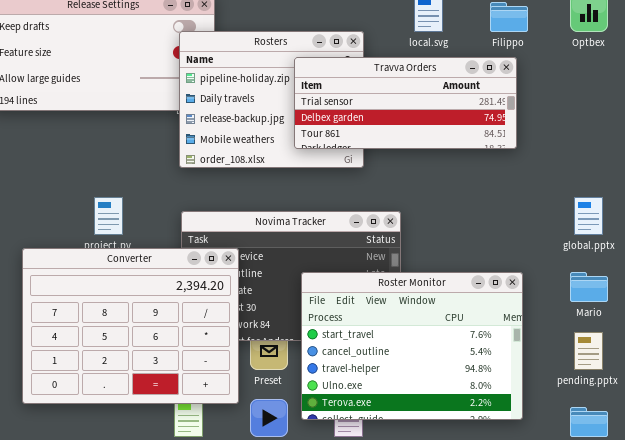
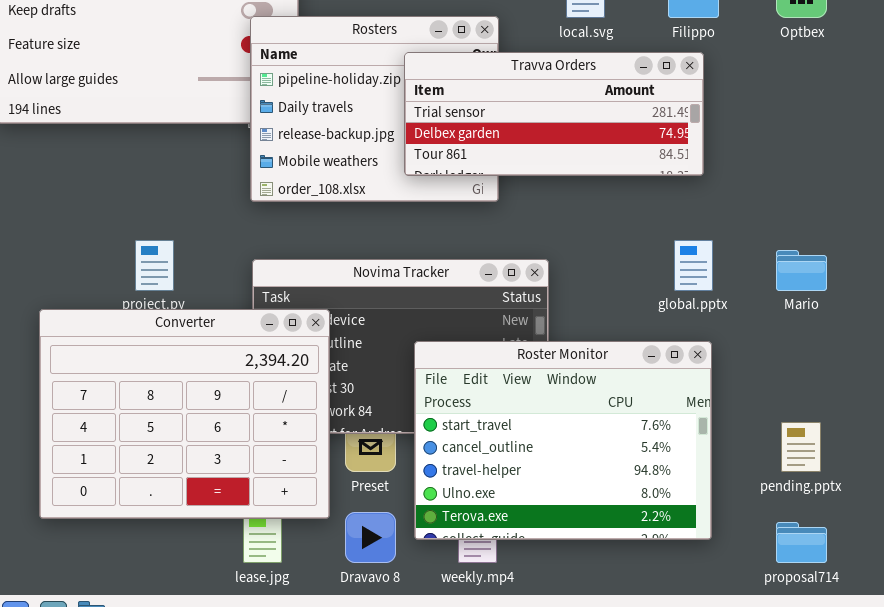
global.pptx: [574,197,603,235] -> [674,240,713,291], moved
Mario: [570,272,608,302] -> [776,250,827,291], moved

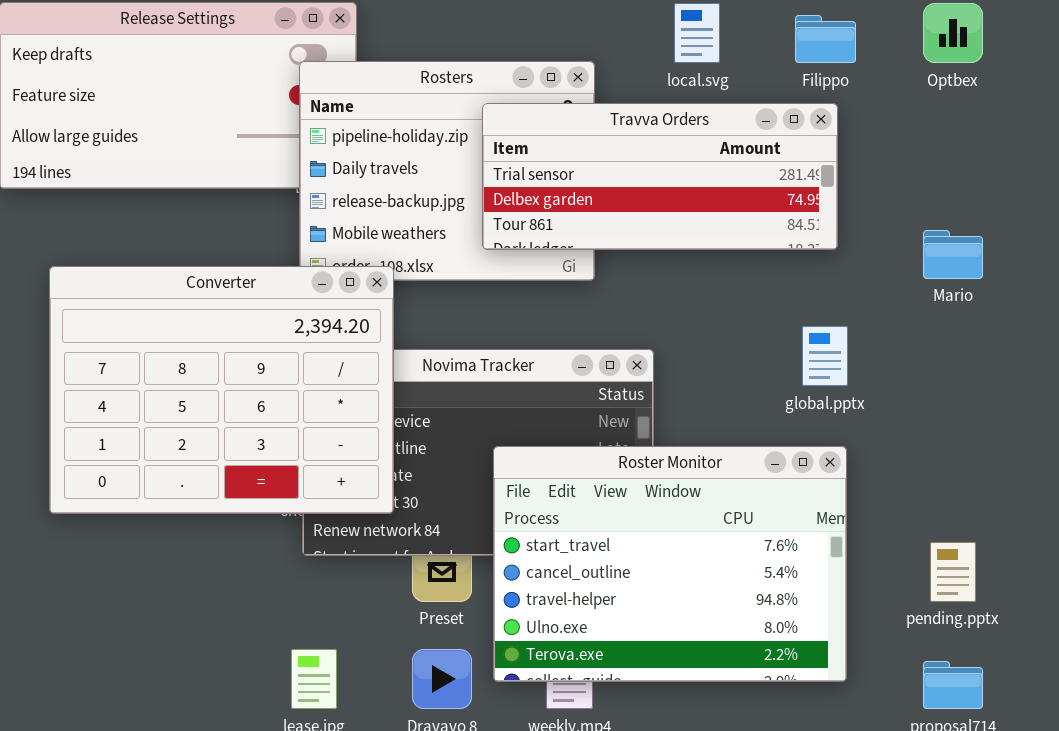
Mario: [776,250,827,291] -> [923,230,983,279], moved
Converter: [39,309,330,519] -> [49,266,394,514], moved

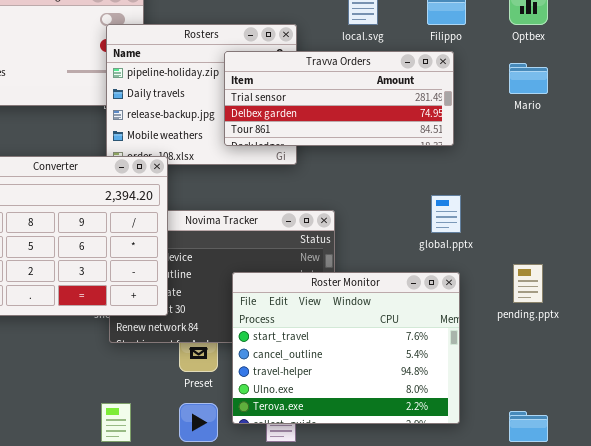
Mario: [923,230,983,279] -> [509,63,548,94], moved
pending.pptx: [930,542,976,602] -> [513,264,543,303], moved

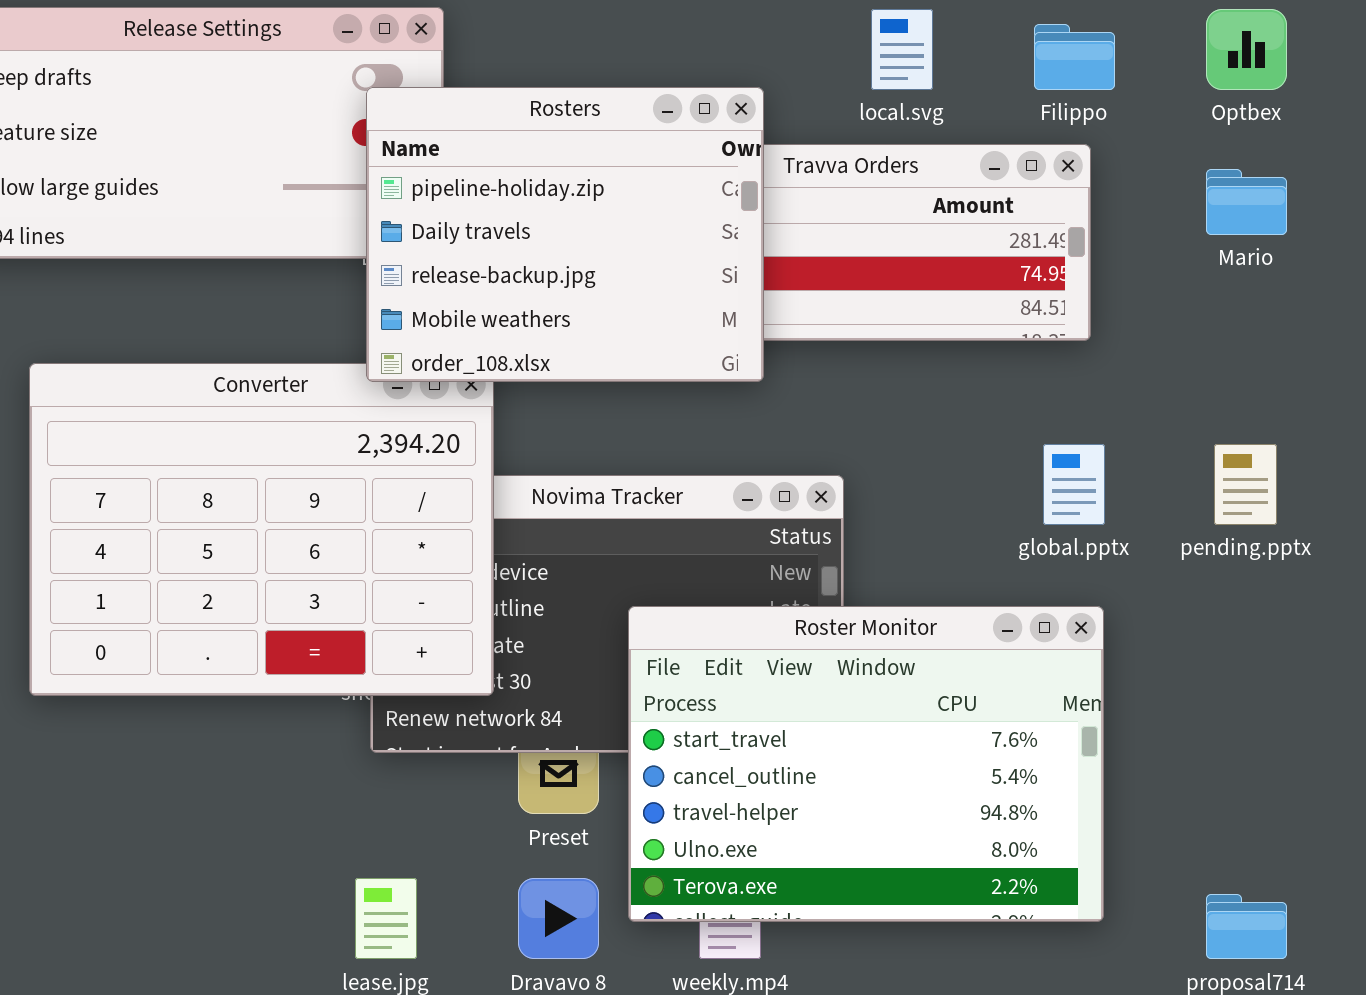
Rosters: [106,24,297,165] -> [366,87,764,382], raised
pending.pptx: [513,264,543,303] -> [1214,444,1277,525], moved

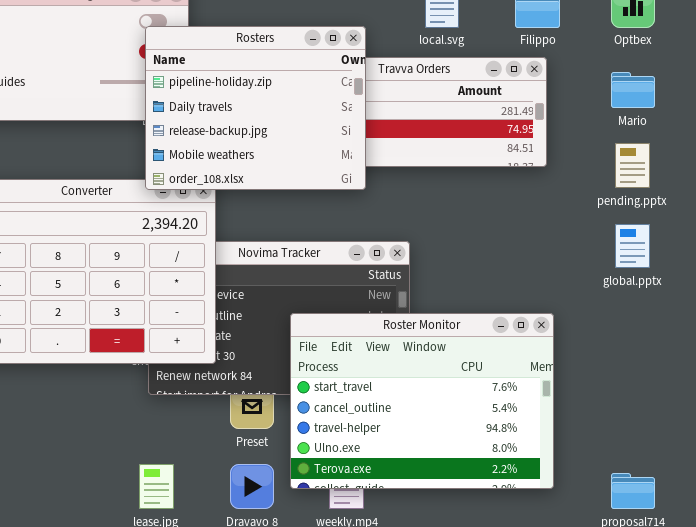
global.pptx: [1043,444,1105,525] -> [615,224,650,268], moved
pending.pptx: [1214,444,1277,525] -> [615,143,650,188], moved

